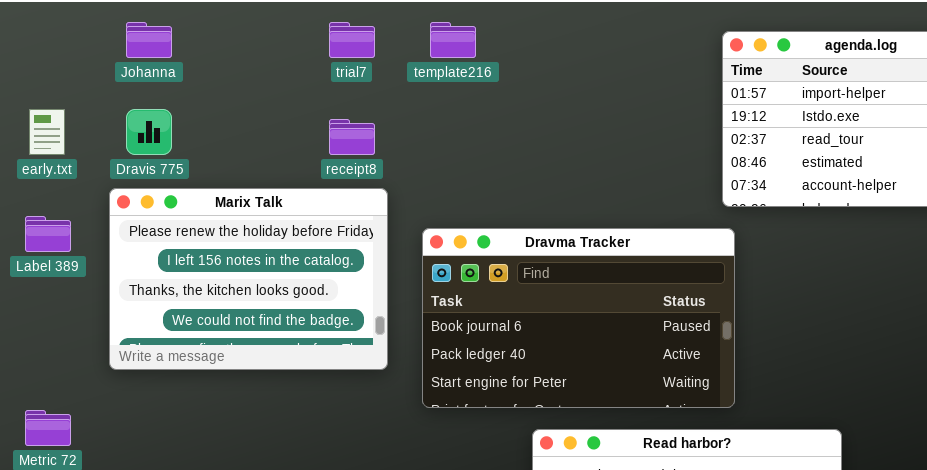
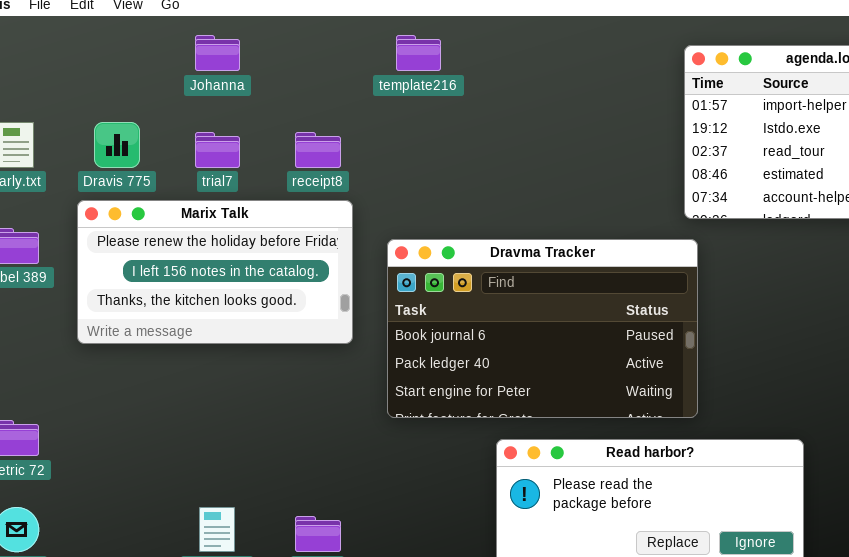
Johanna: [126,22,172,58] -> [195,35,240,71], moved
trial7: [329,22,375,58] -> [195,132,240,168], moved
Marix Talk: [109,188,388,370] -> [77,200,353,344], resized

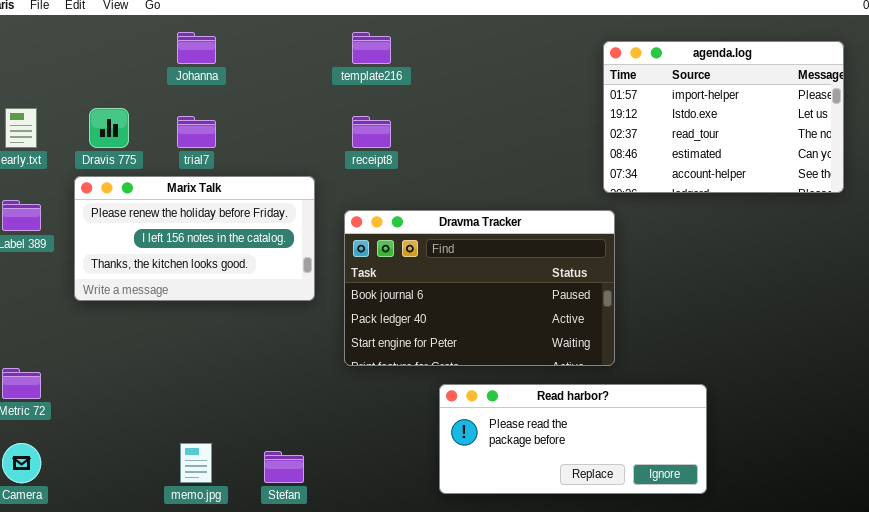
receipt8: [295,132,341,168] -> [352,116,391,148], moved

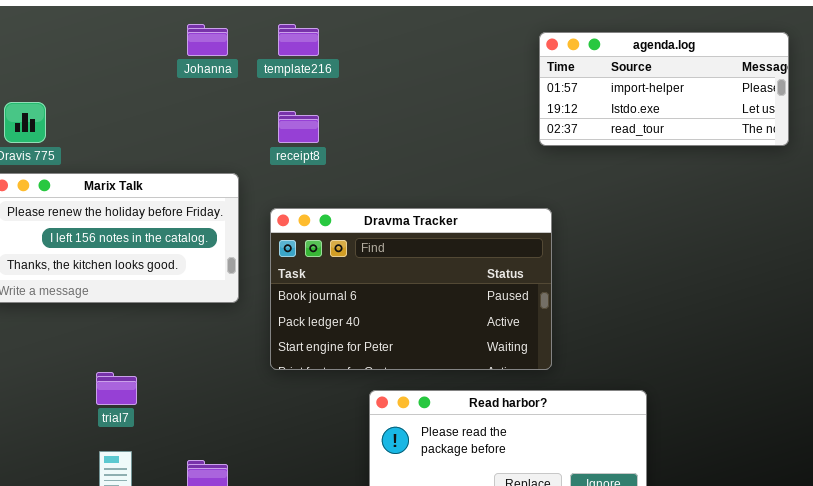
Johanna: [177,32,216,64] -> [187,24,228,56], moved
agenda.log: [603,41,844,193] -> [539,32,789,146], resized
trial7: [177,116,216,148] -> [96,372,137,405], moved

